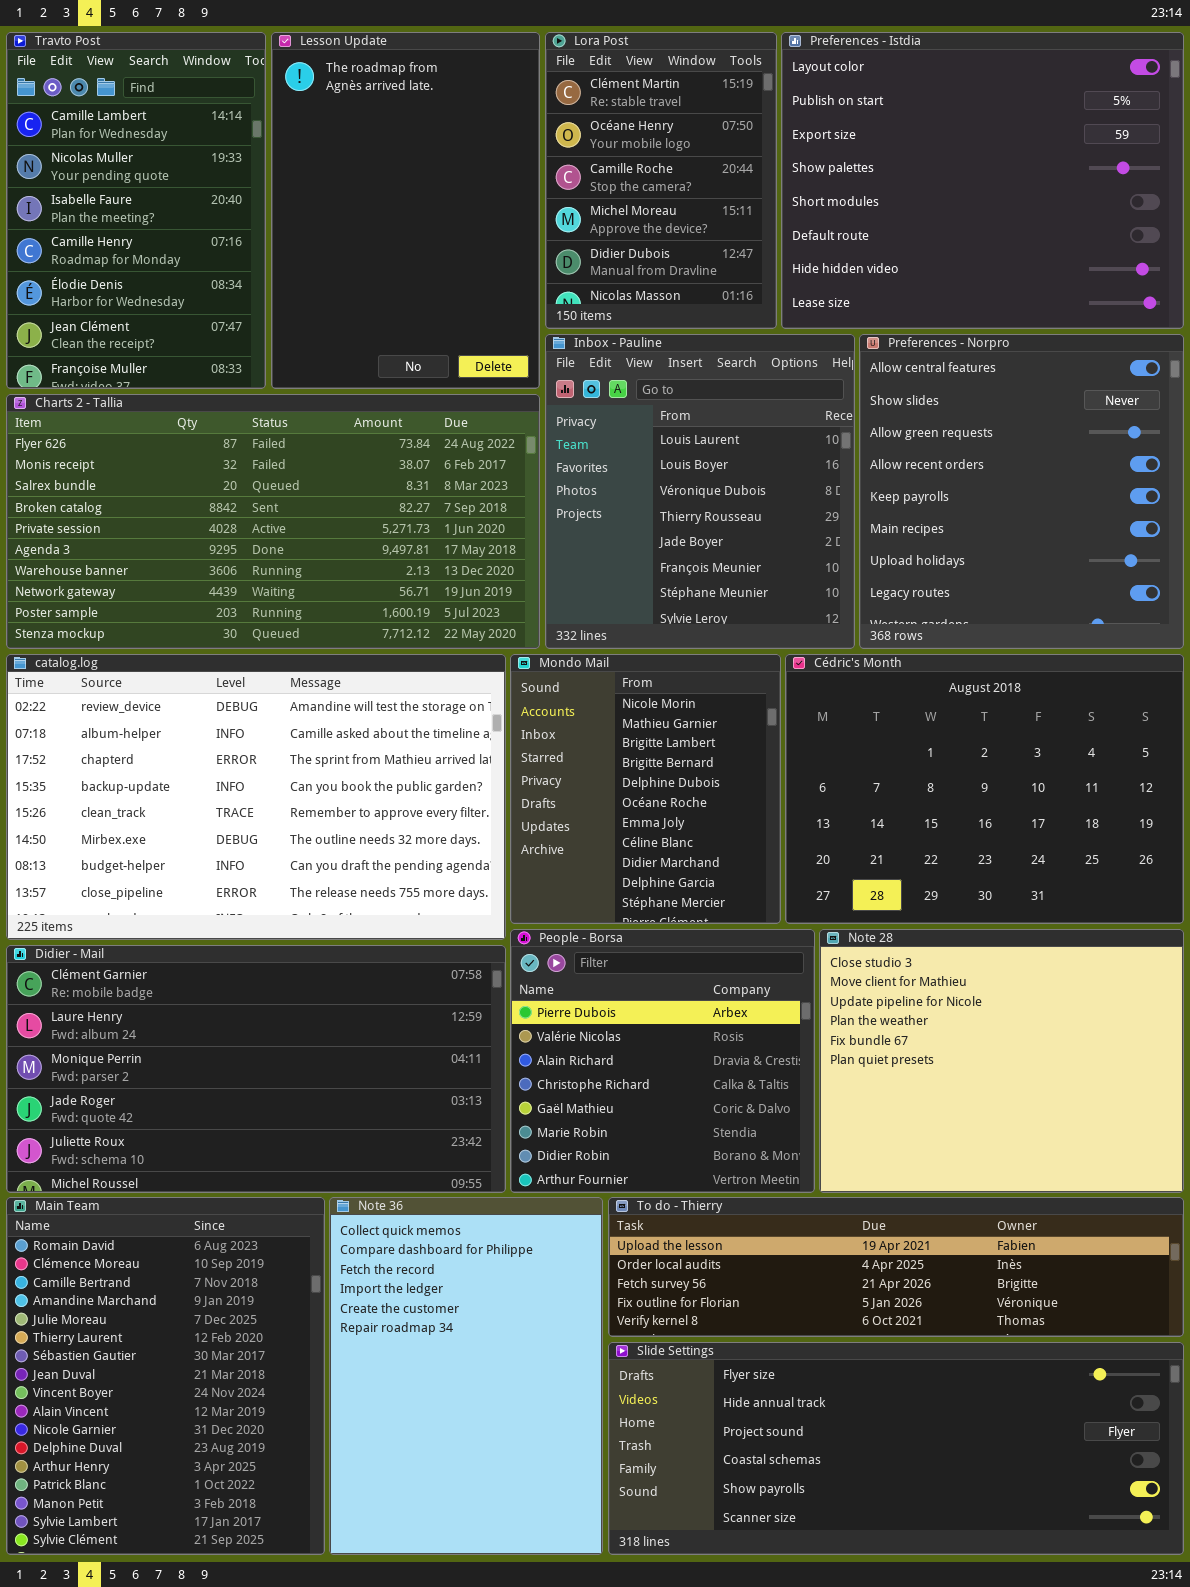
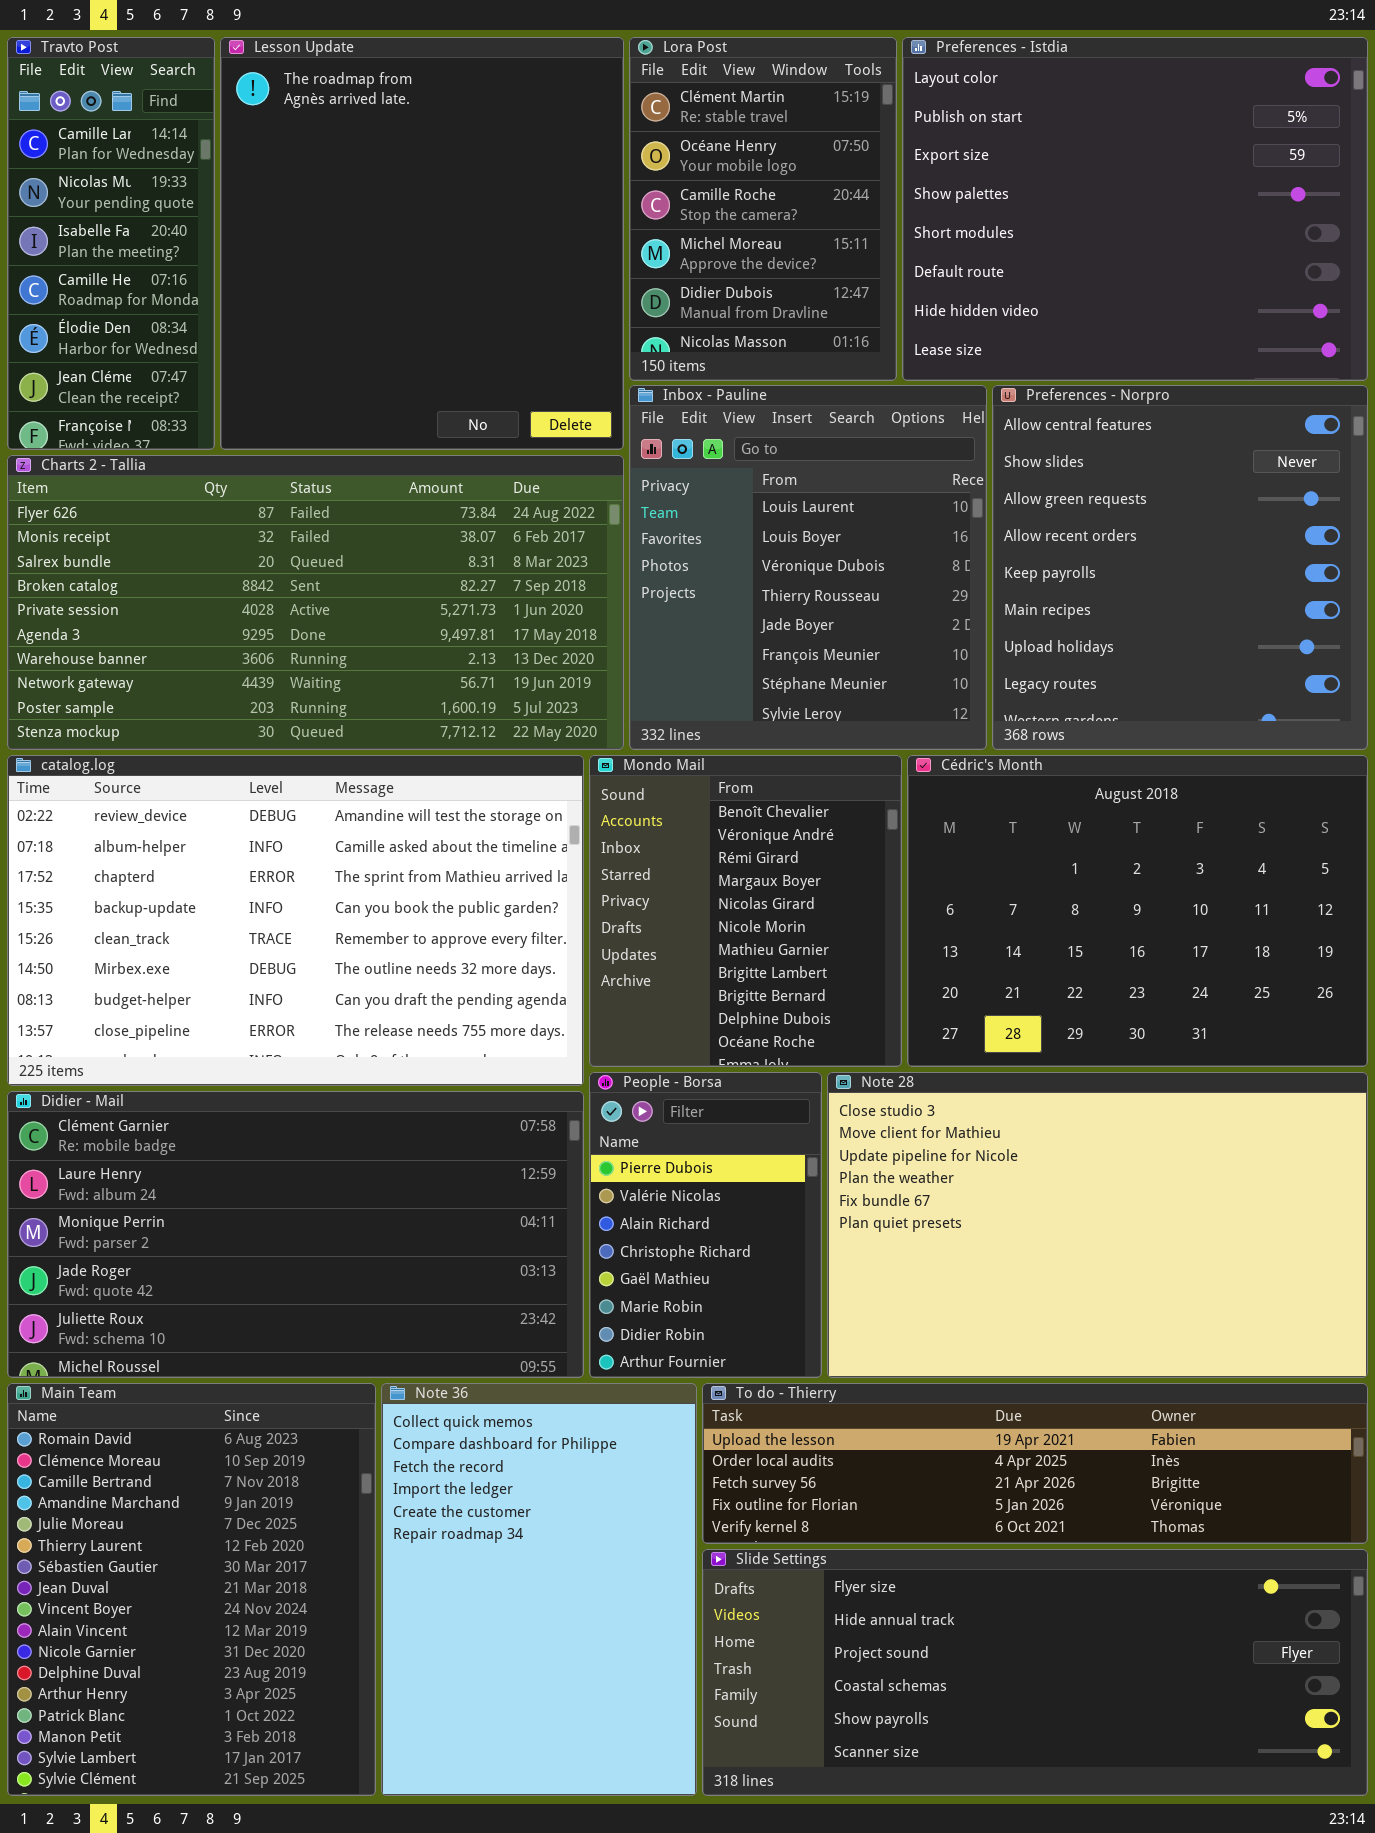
Travto Post: [6,32,266,389] -> [7,37,215,450], resized
Lesson Update: [271,32,540,389] -> [220,37,624,450], resized
Mondo Mail: [510,654,781,924] -> [589,755,902,1067], scrolled up 5 rows
People - Borsa: [510,929,815,1193] -> [589,1072,822,1378], resized
Note 28: [819,929,1184,1193] -> [827,1072,1368,1378], resized

